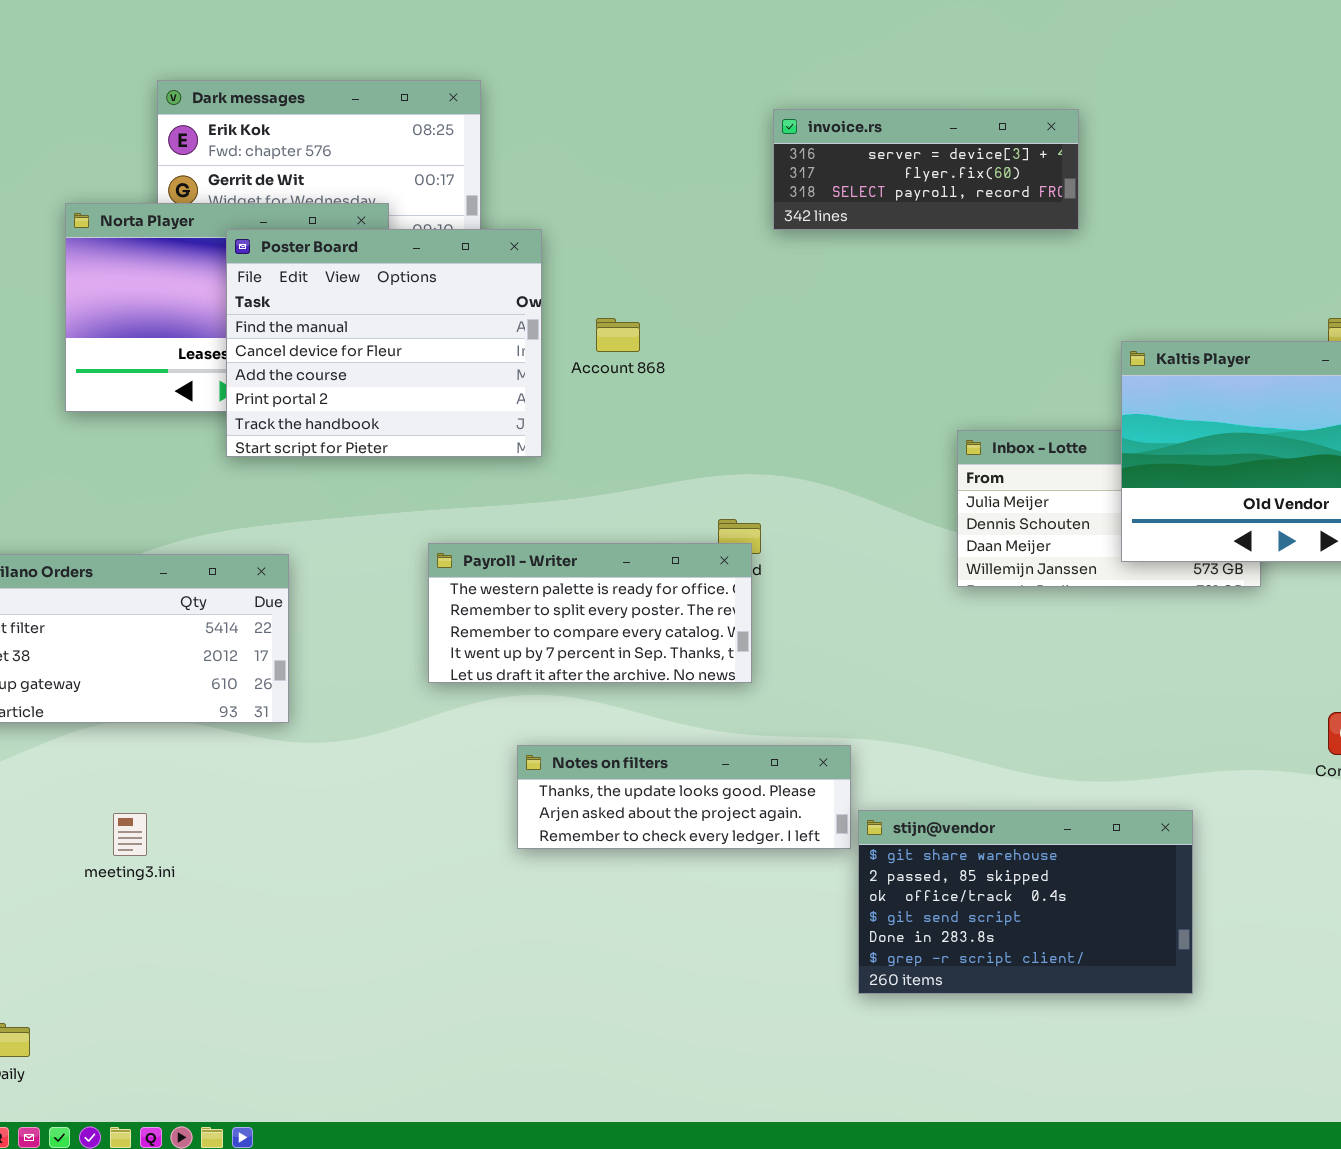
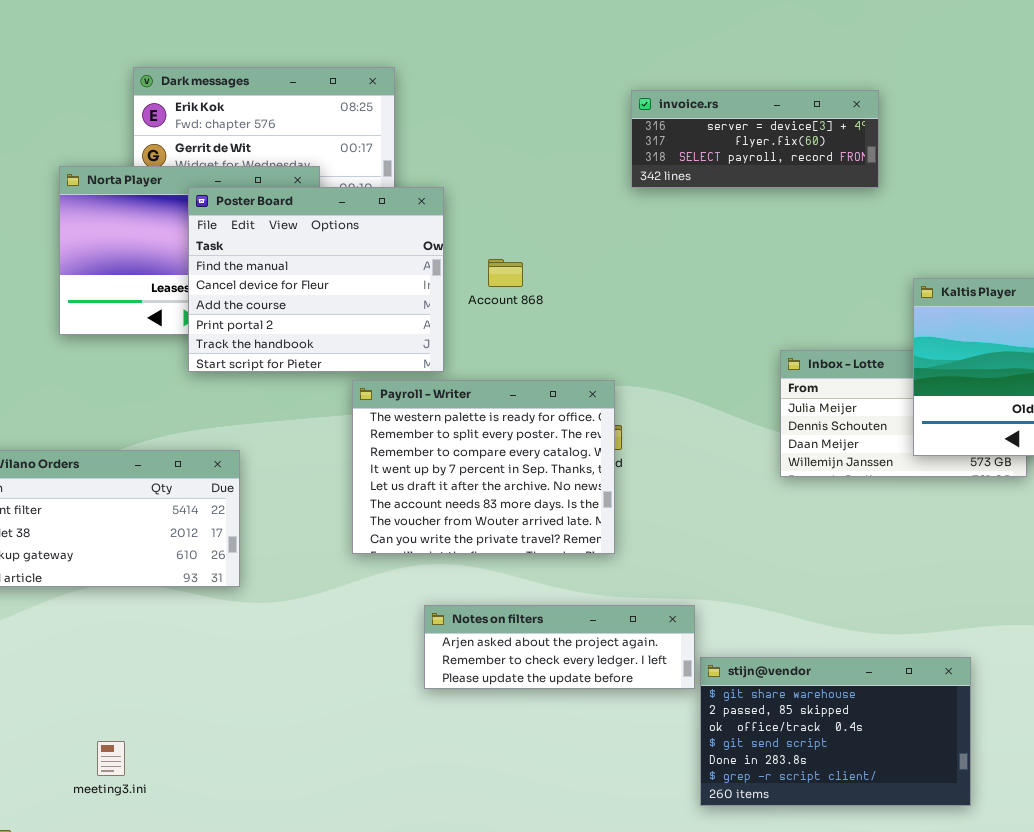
Payroll - Writer: [428,543,752,683] -> [352,380,615,554], resized
Notes on filters: [517,745,851,849] -> [424,605,695,689], scrolled down 1 row
meeting3.ini: [113,813,147,856] -> [97,741,125,776], moved

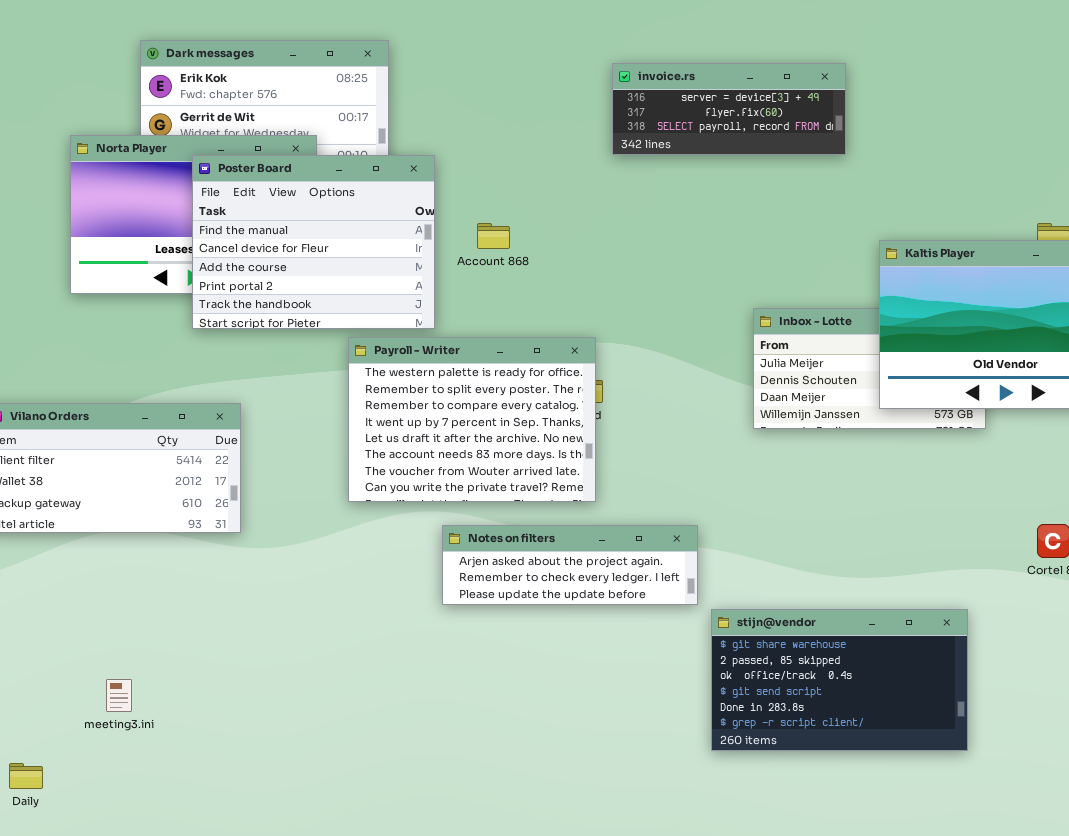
Notes on filters: [424,605,695,689] -> [442,525,698,605], moved
stijn@vendor: [700,657,971,806] -> [711,609,968,751], moved

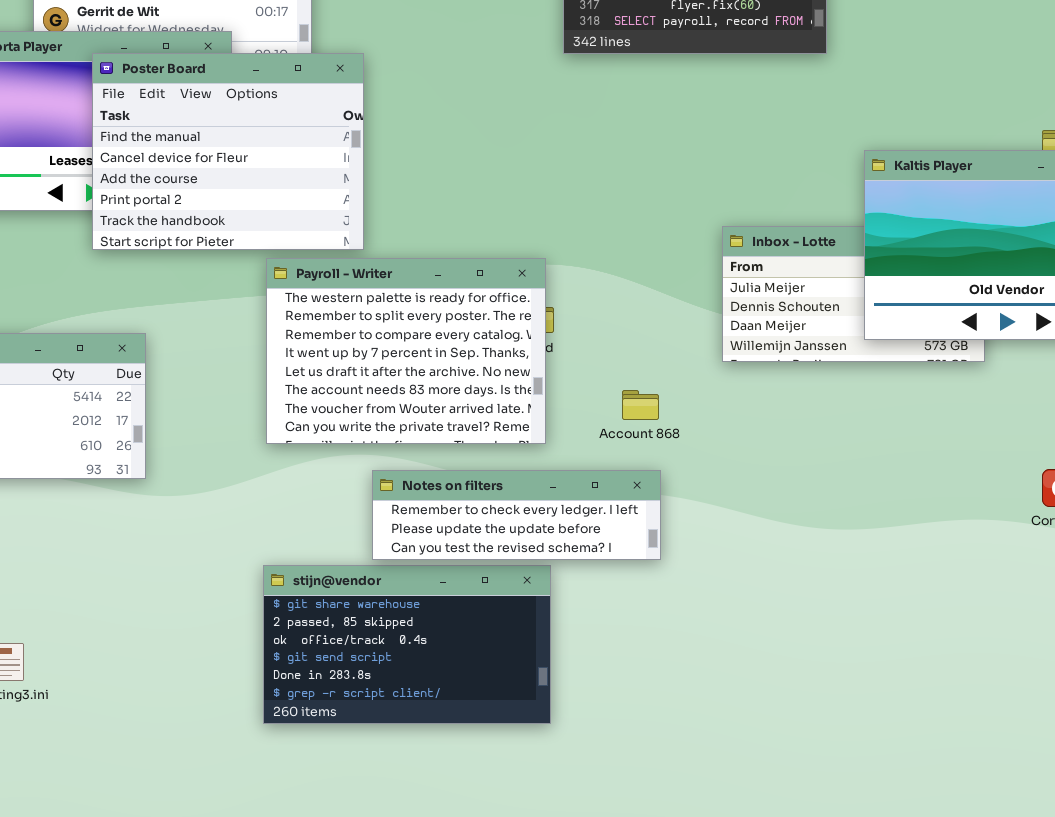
Account 868: [477,223,510,249] -> [622,390,659,420], moved
Notes on filters: [442,525,698,605] -> [372,470,661,560], scrolled down 1 row
stijn@vendor: [711,609,968,751] -> [263,565,551,724], moved

